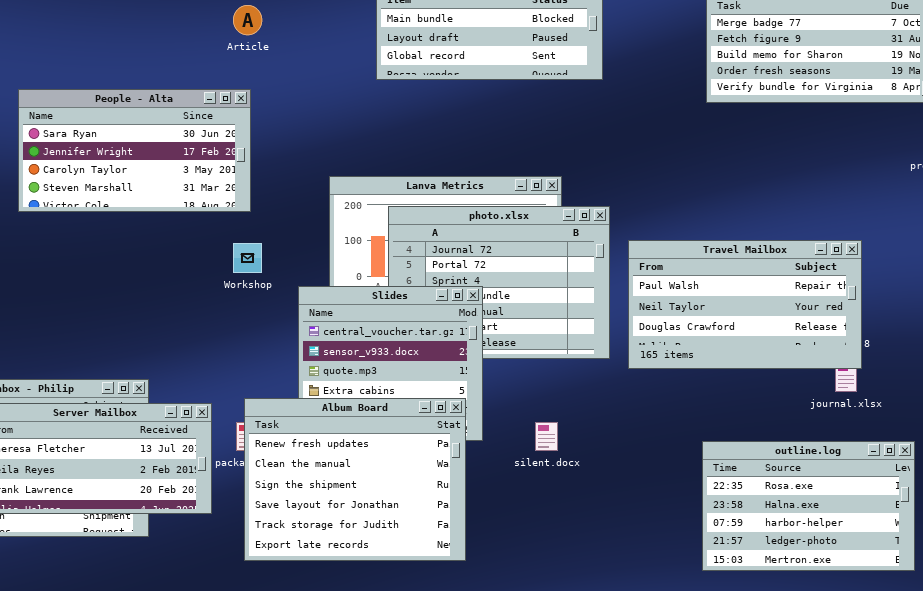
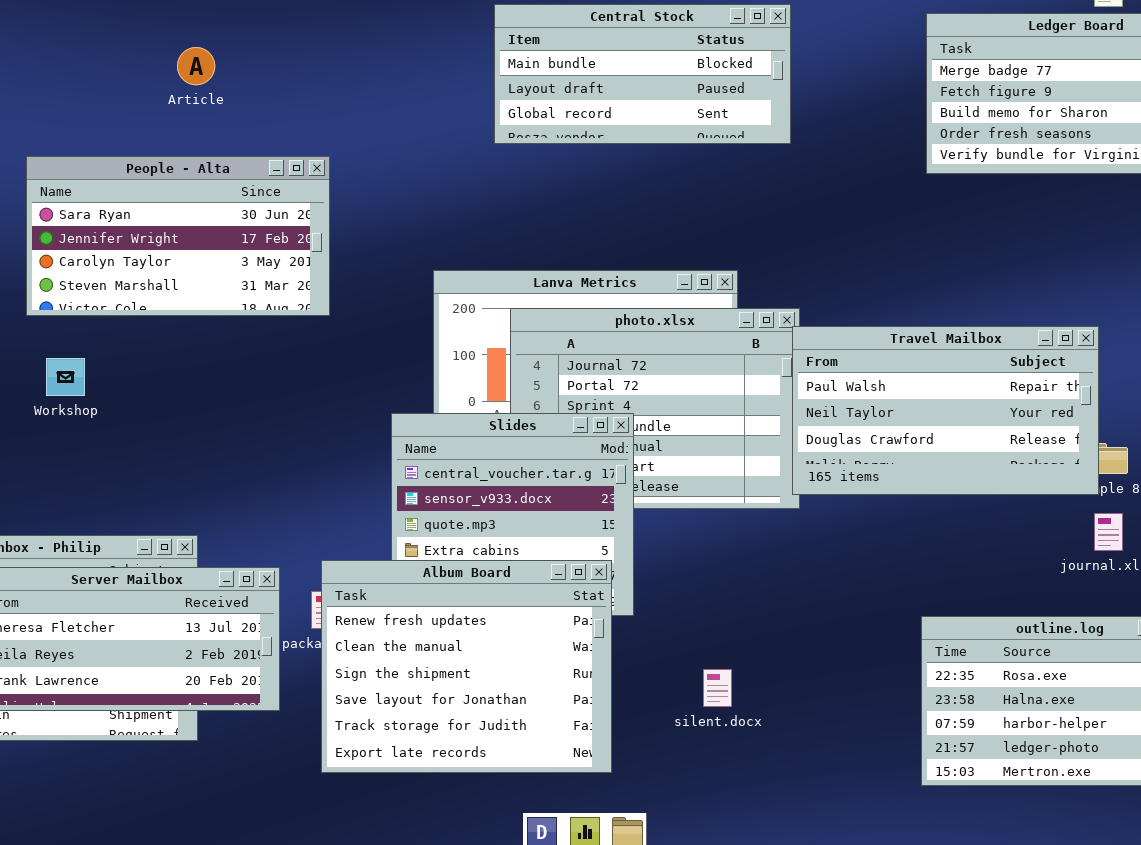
Article: [233,5,262,35] -> [177,47,215,85], moved
Travel Mailbox: [628,240,862,369] -> [792,326,1099,495], moved
Workshop: [233,243,262,273] -> [46,358,85,396], moved
silent.docx: [535,422,558,451] -> [703,669,732,707], moved

